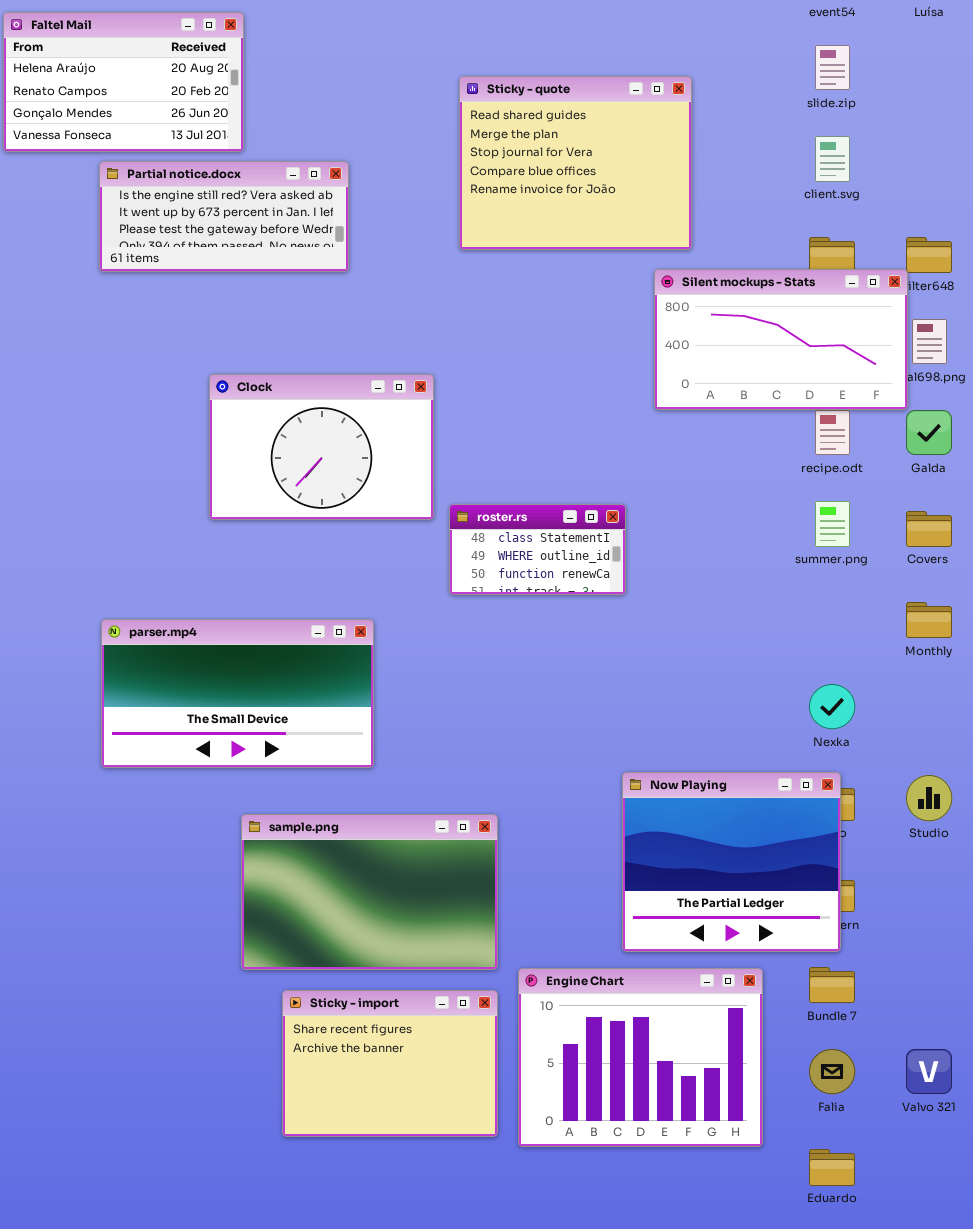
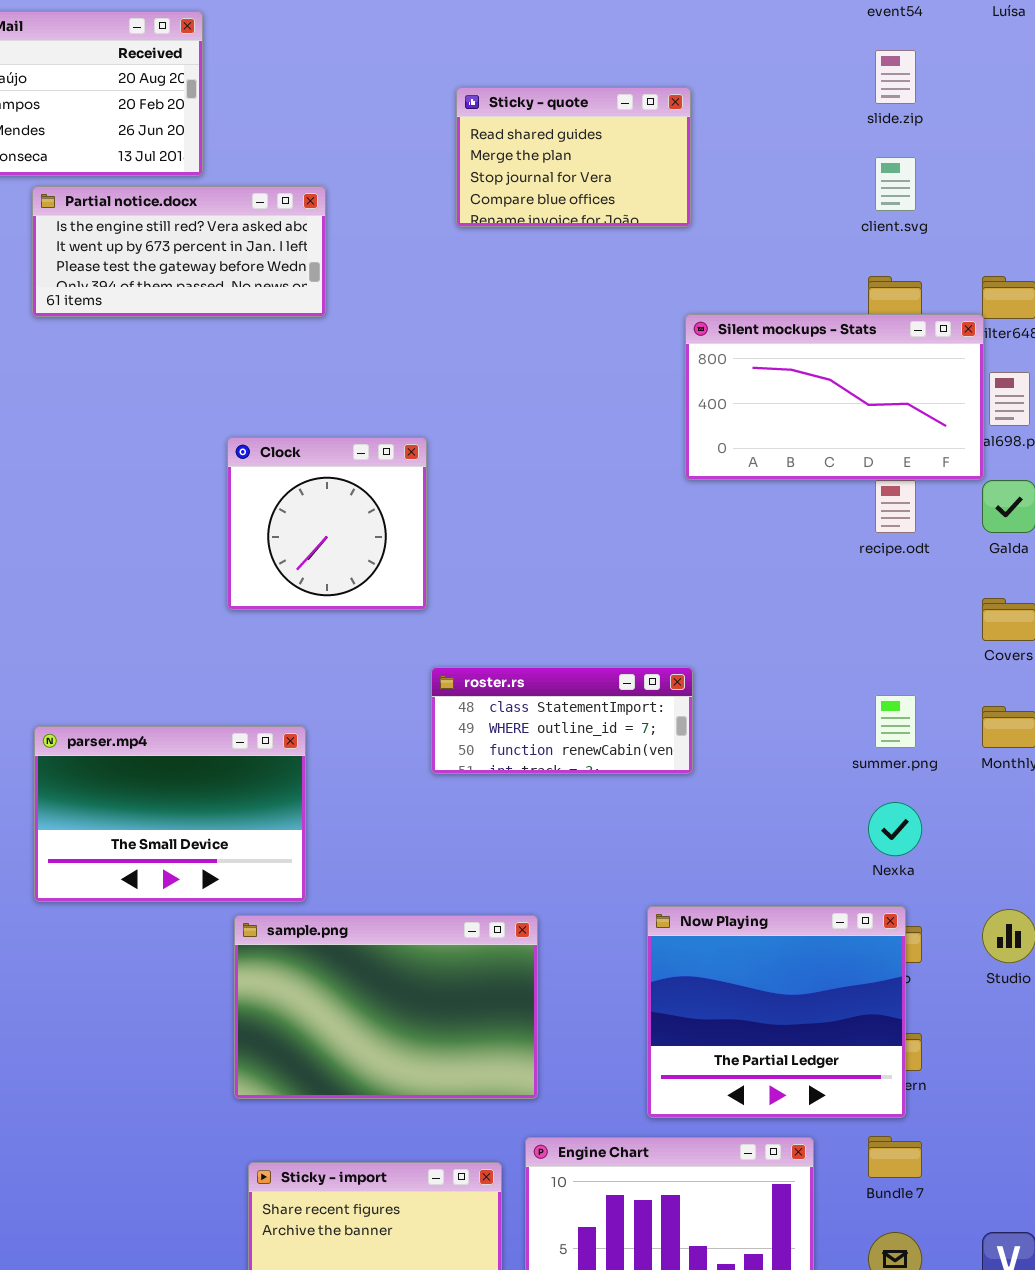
Sticky - quote: [459,76,692,250] -> [456,87,691,227], resized
Clock: [209,374,434,520] -> [227,437,427,610], resized
summer.png: [815,501,850,547] -> [875,695,916,748], moved
roster.rs: [449,504,626,595] -> [431,667,693,774], moved, resized
parser.mp4: [101,619,374,768] -> [34,726,306,902], resized
sample.png: [241,814,498,970] -> [234,915,538,1099], moved

